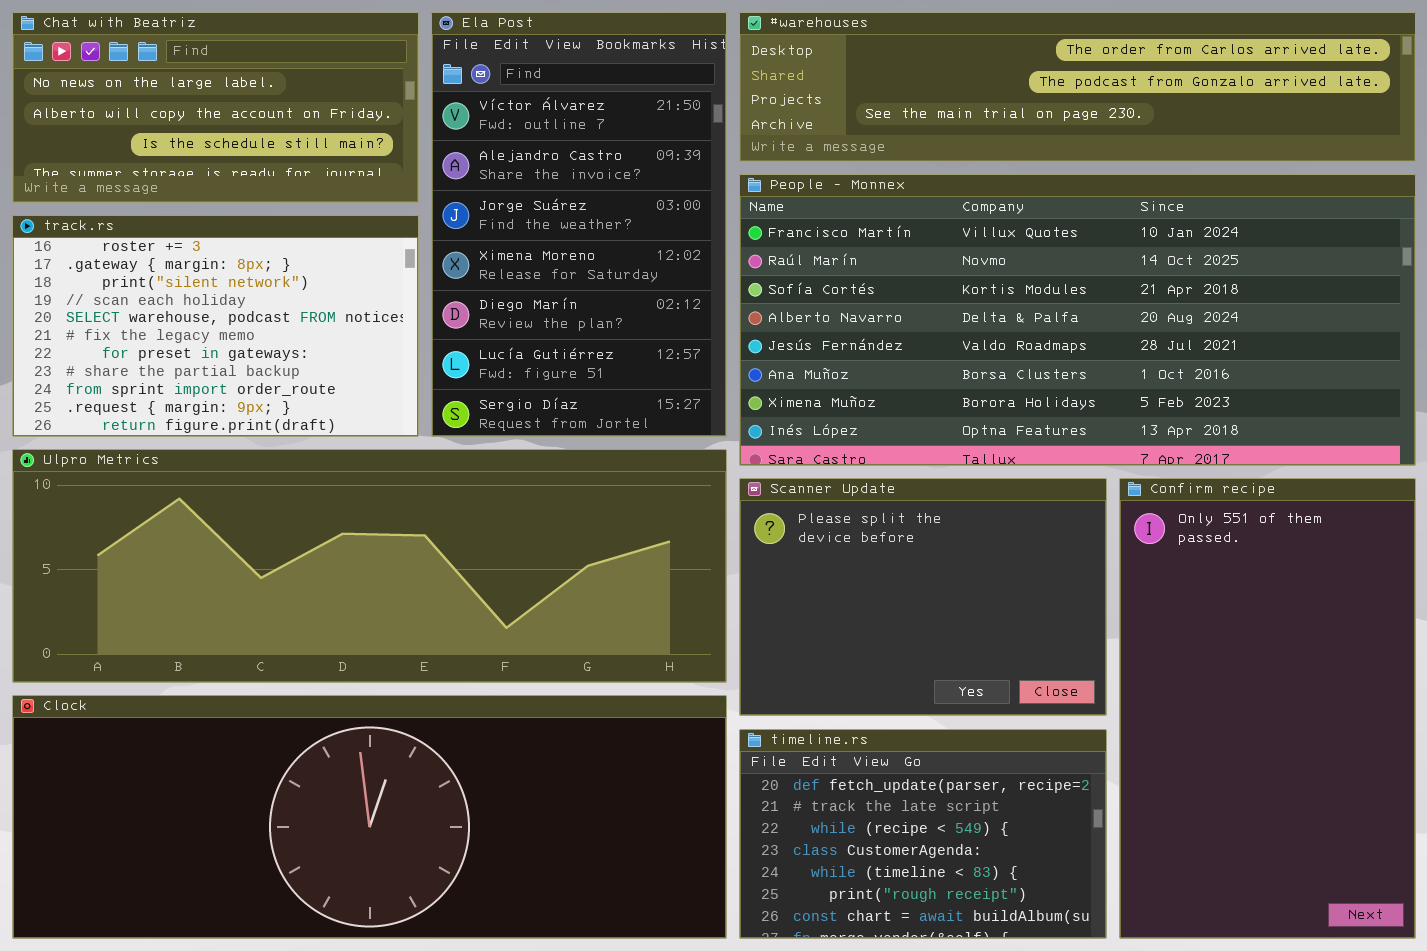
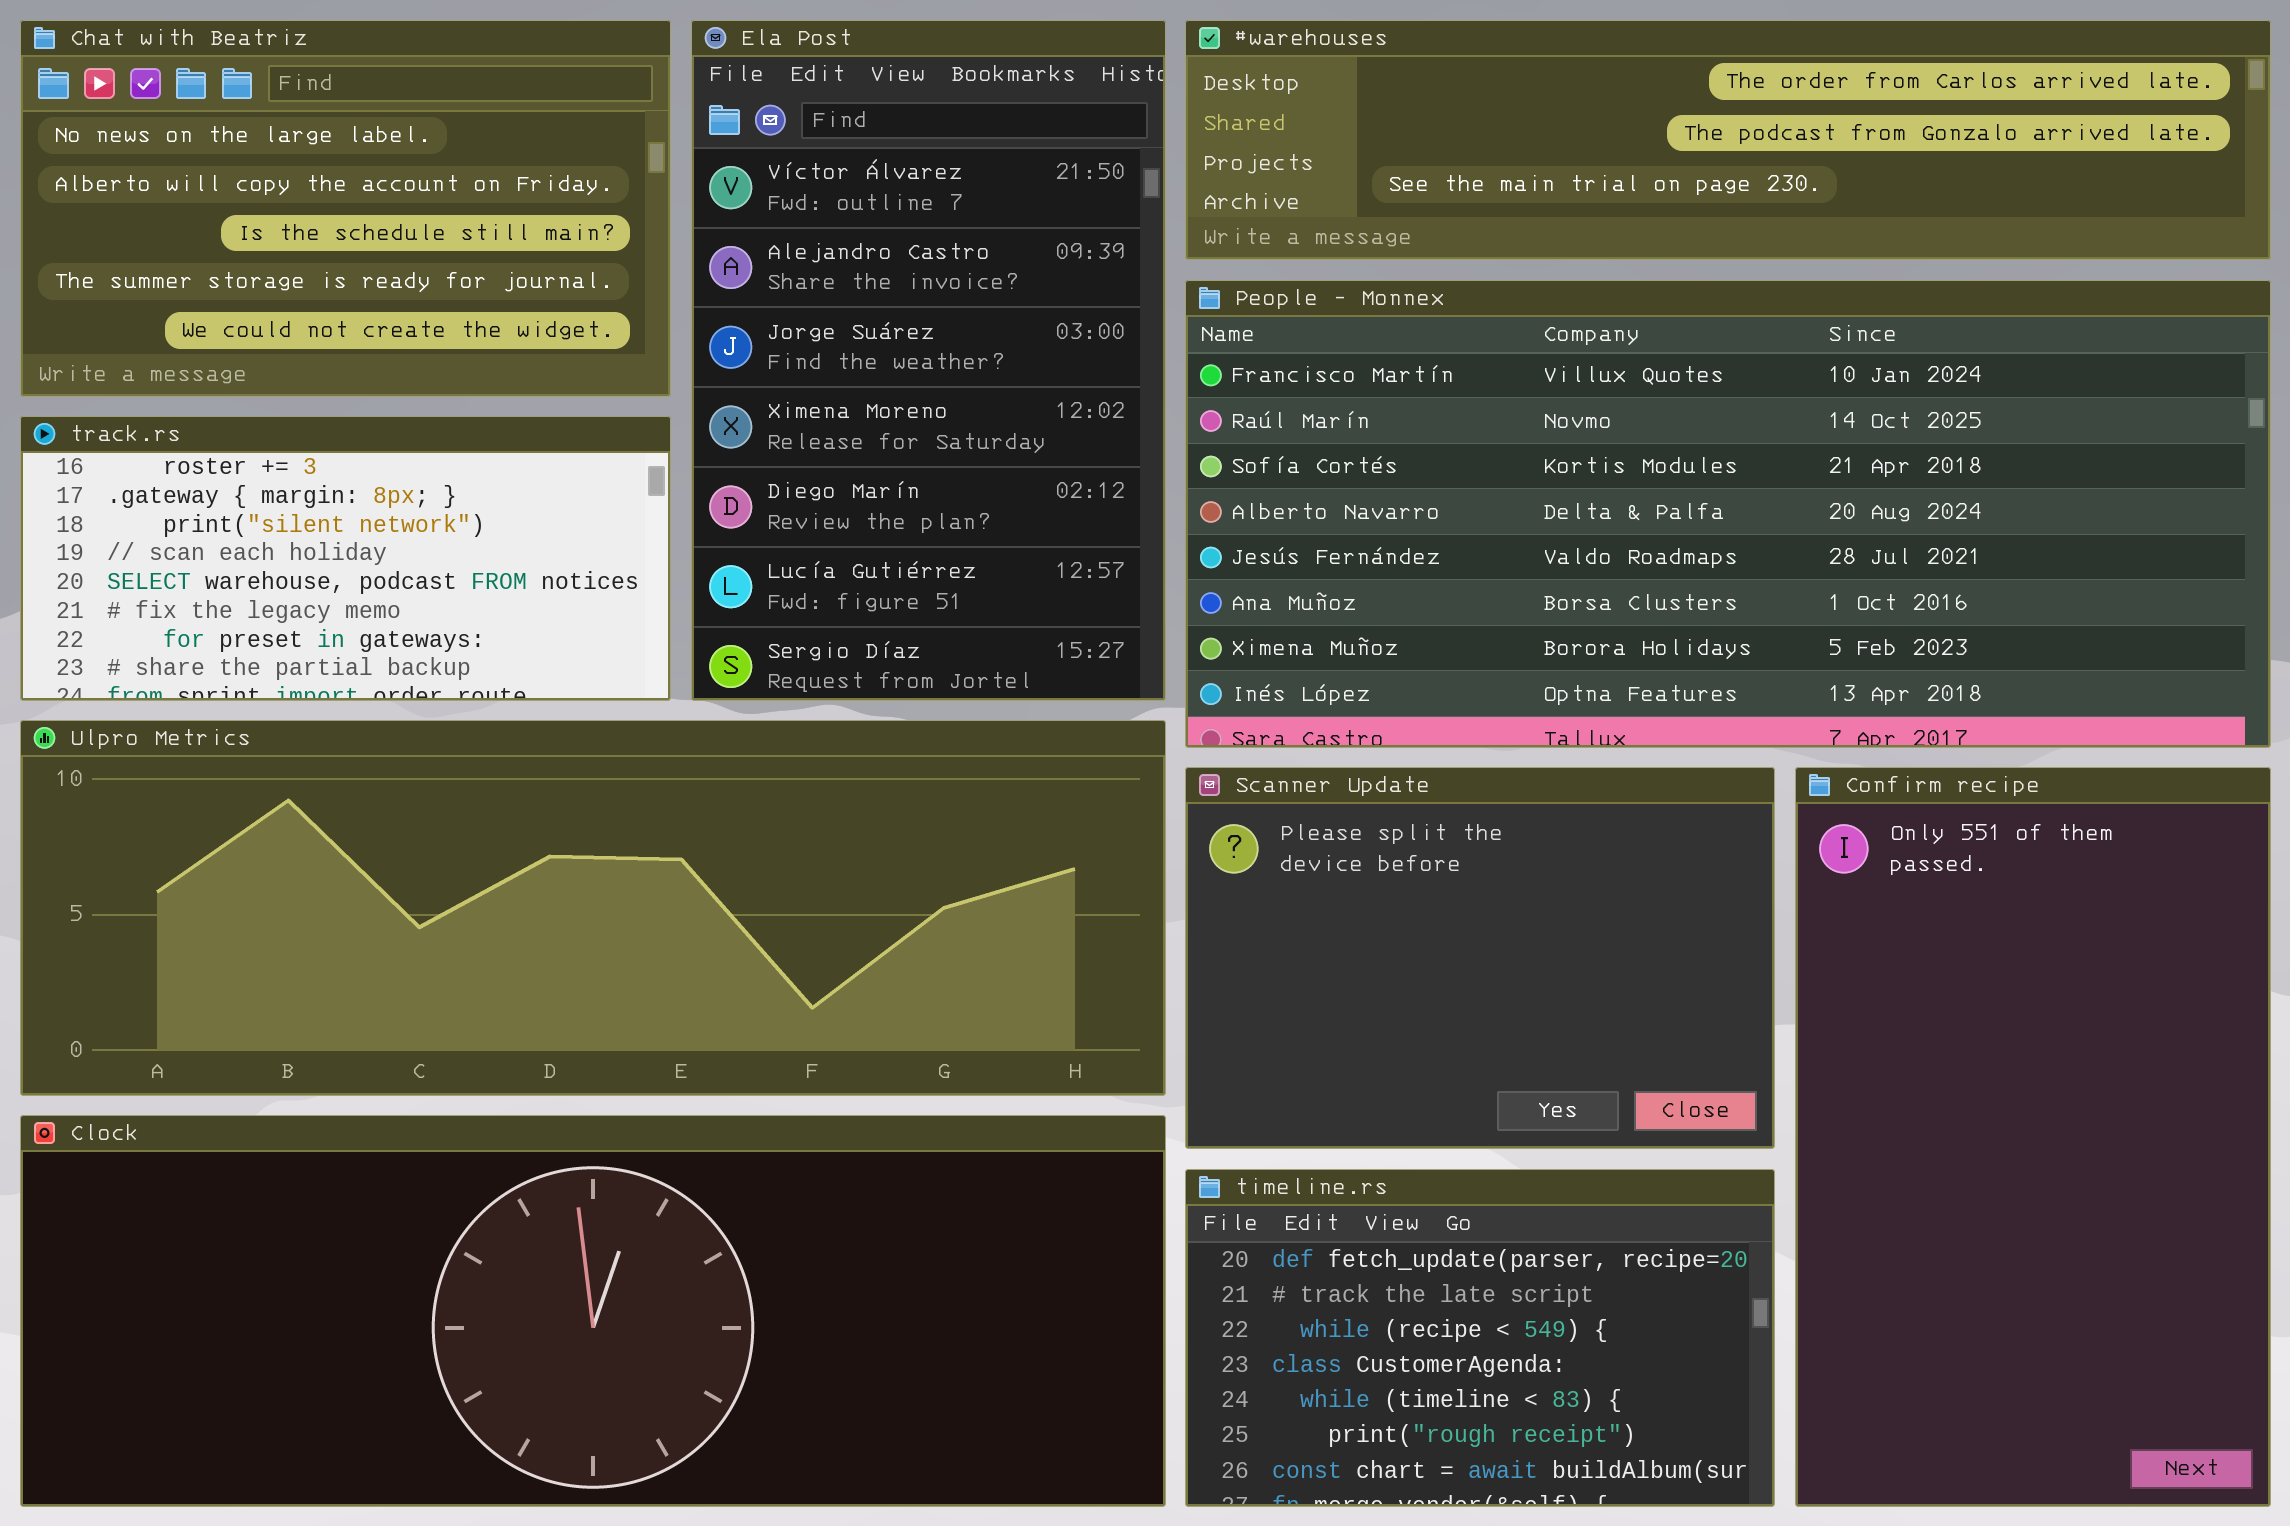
Chat with Beatriz: [12,12,419,203] -> [20,20,671,397], resized
track.rs: [12,215,419,437] -> [20,416,671,701], resized

